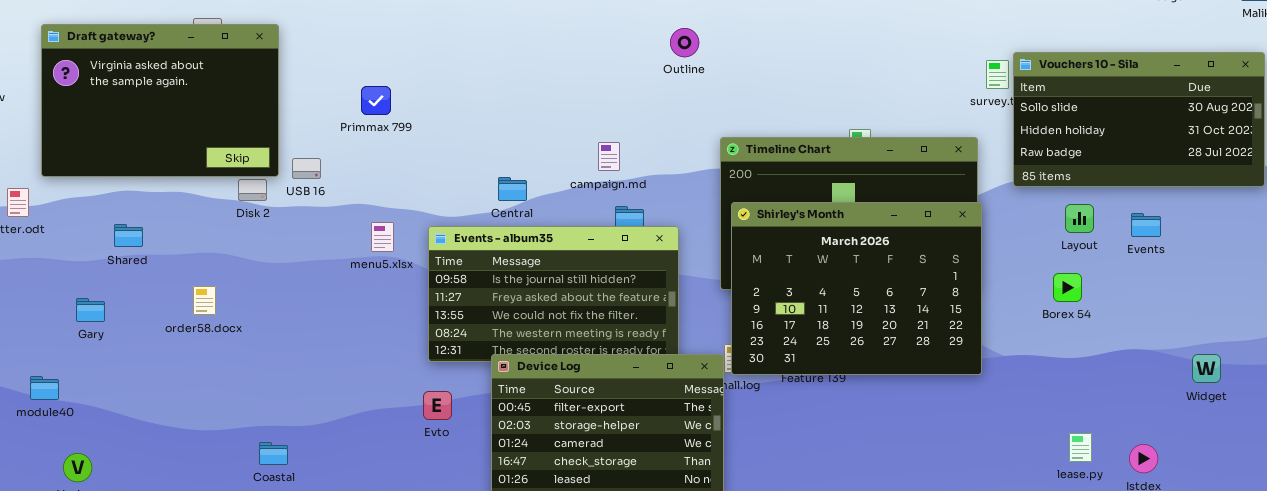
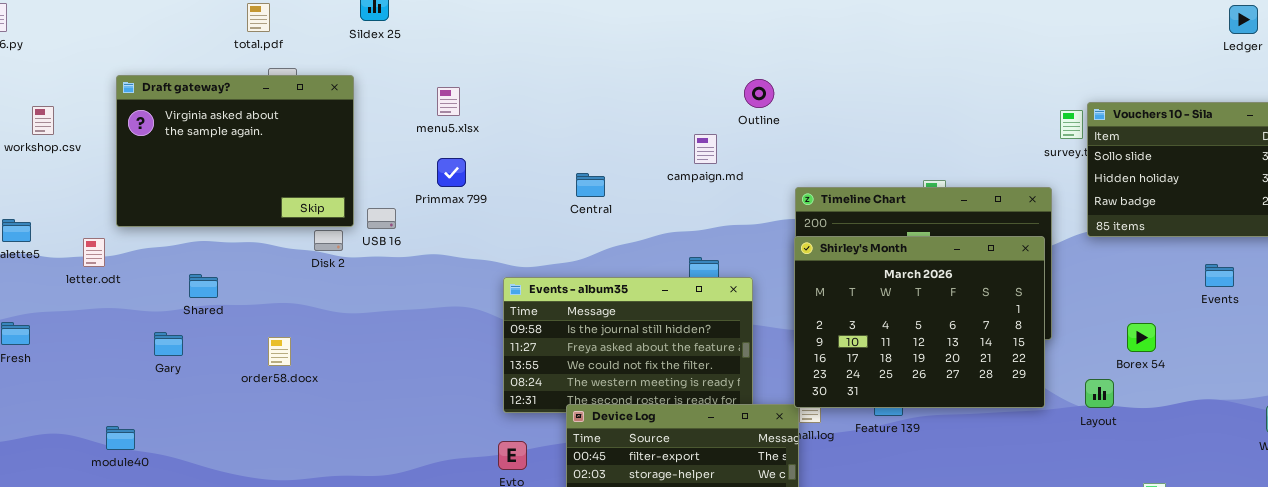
Primmax 799: [361,86,391,115] -> [437,158,466,187], moved
campaign.md: [598,142,620,171] -> [694,134,717,164], moved
Central: [498,177,527,201] -> [576,173,605,197], moved
Shirley's Month: [731,202,982,375] -> [794,236,1045,408], moved
Layout: [1065,204,1094,233] -> [1085,379,1114,408], moved
menu5.xlsx: [371,222,394,252] -> [437,87,460,116], moved
Gary: [76,298,105,322] -> [154,332,183,356], moved

